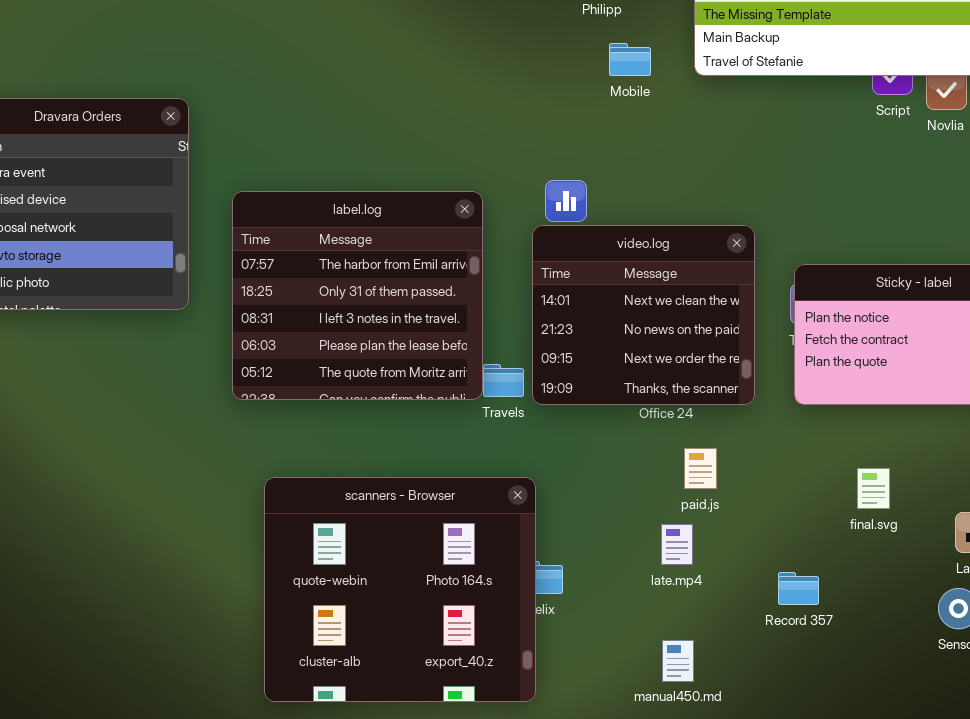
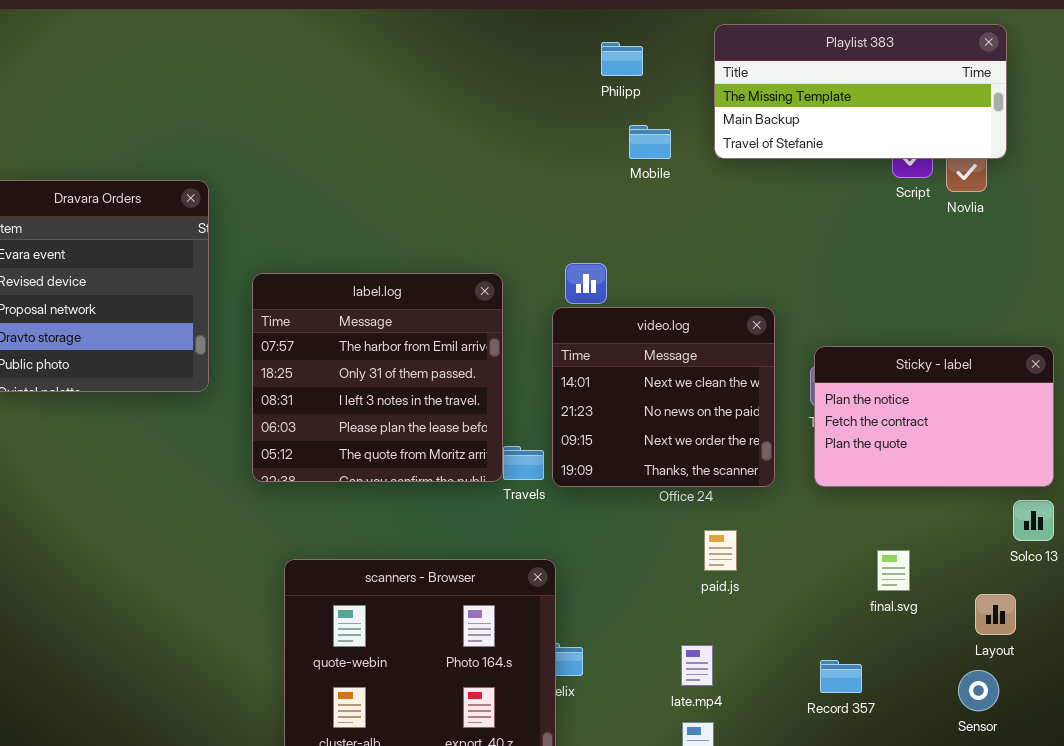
late.mp4: [661,524,693,565] -> [681,645,713,686], moved
Record 357: [778,572,819,605] -> [820,660,862,693], moved

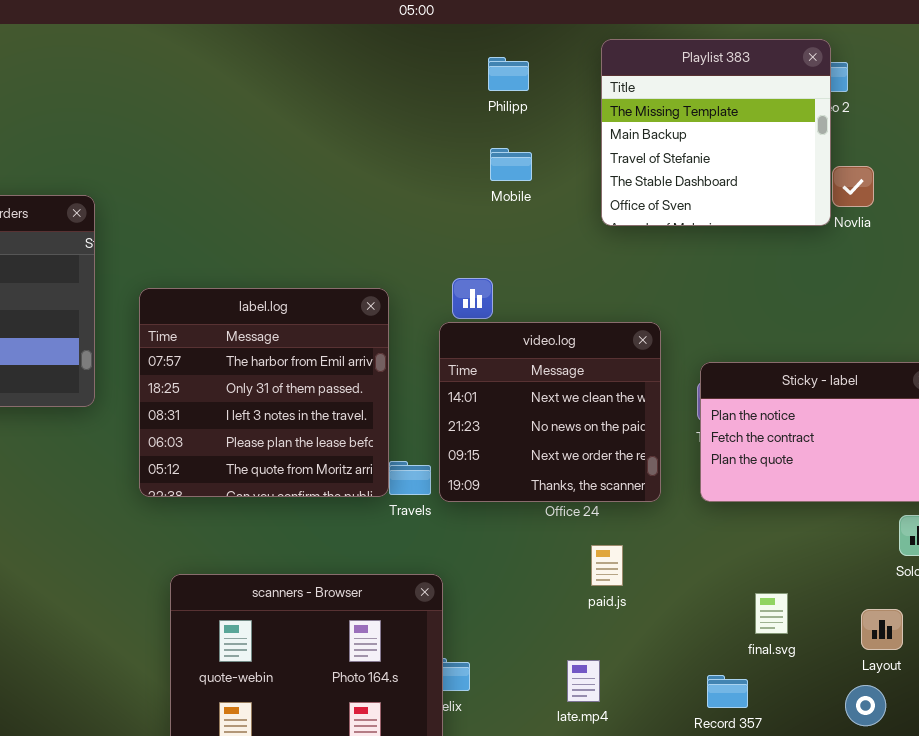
Playlist 383: [714,24,1007,159] -> [601,39,831,226], resized
Mobile: [629,125,671,159] -> [490,148,532,181], moved
final.svg: [877,550,910,591] -> [755,593,788,634], moved

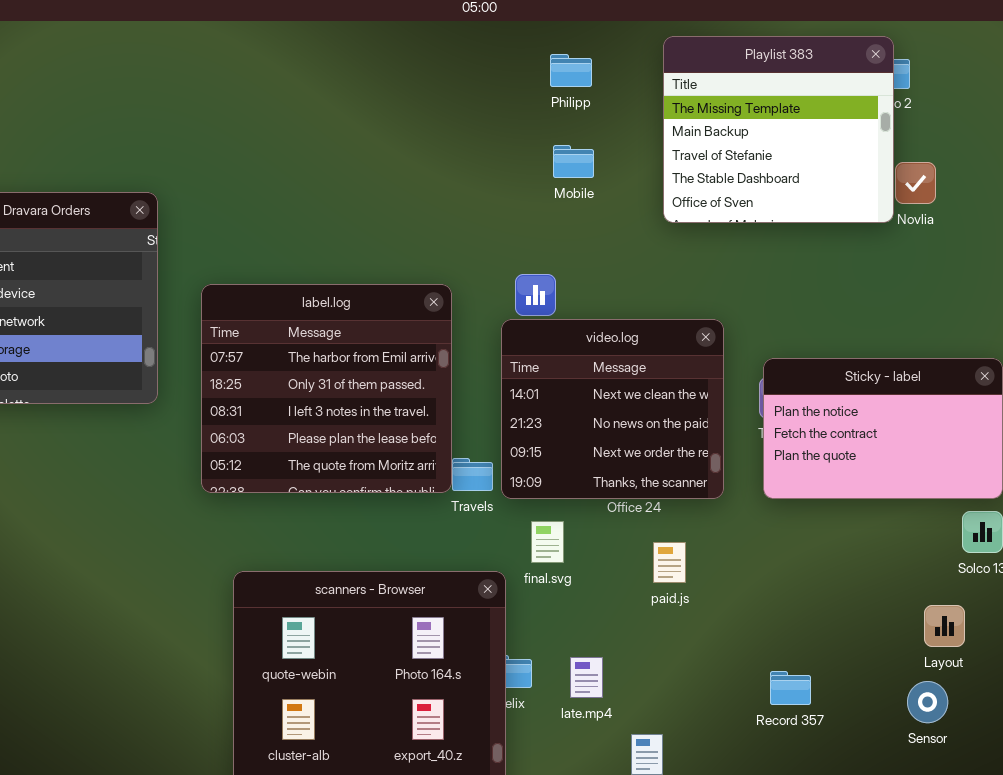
final.svg: [755,593,788,634] -> [531,521,564,563], moved
late.mp4: [567,660,600,702] -> [570,657,603,698], moved

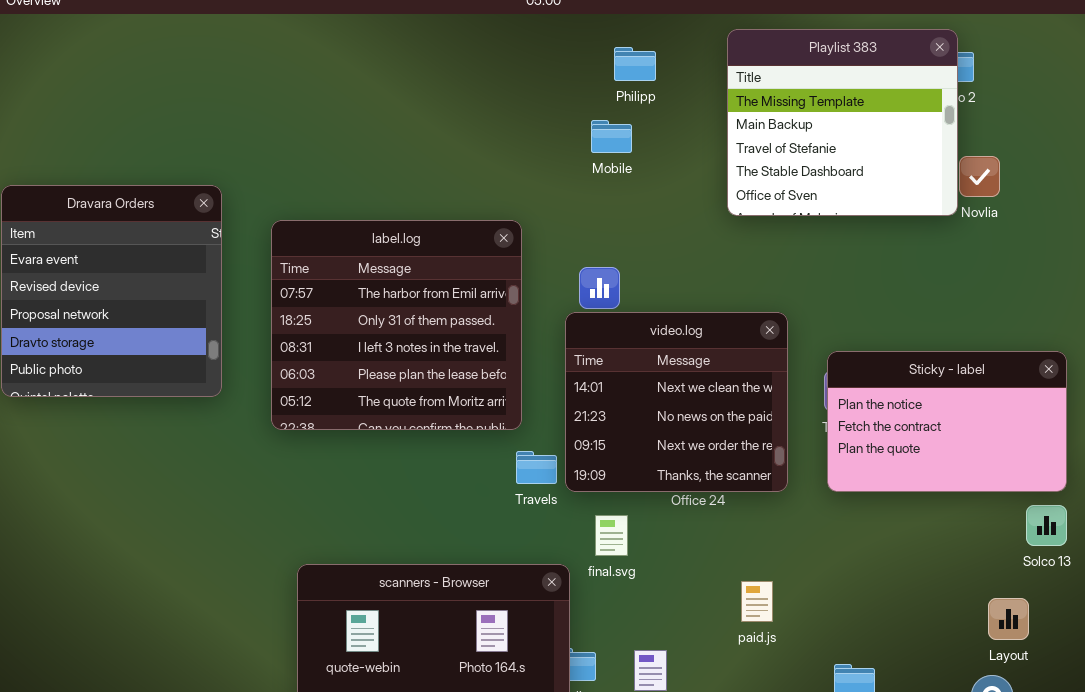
Mobile: [553,145,594,178] -> [591,120,632,153], moved
label.log: [201,284,452,493] -> [271,220,522,430], moved
paid.js: [653,542,686,583] -> [741,581,773,622], moved

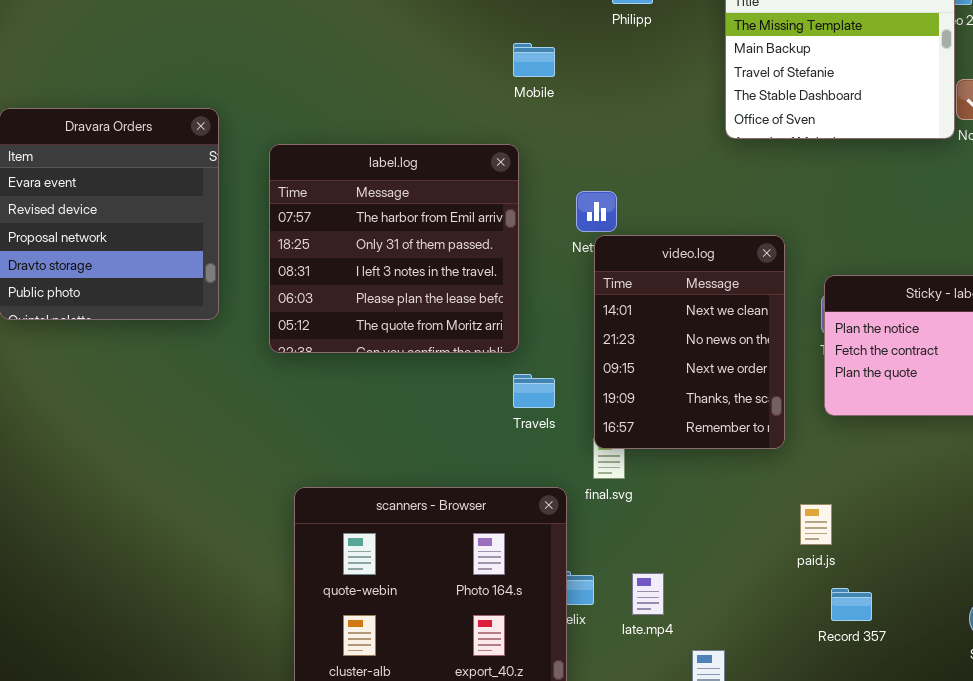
Mobile: [591,120,632,153] -> [513,43,555,77], moved
video.log: [565,312,788,492] -> [594,235,785,449], resized
paid.js: [741,581,773,622] -> [800,504,832,545], moved

